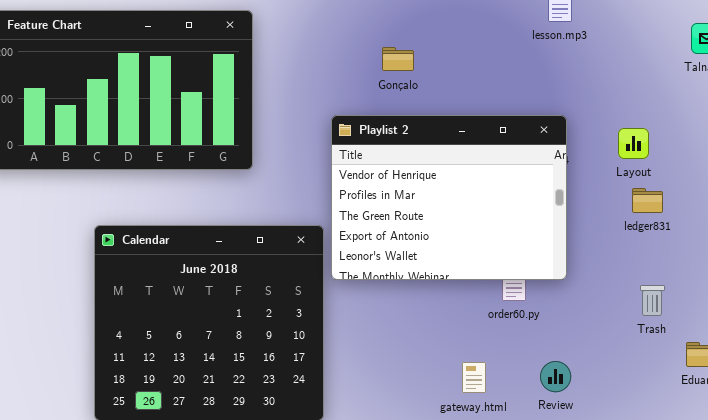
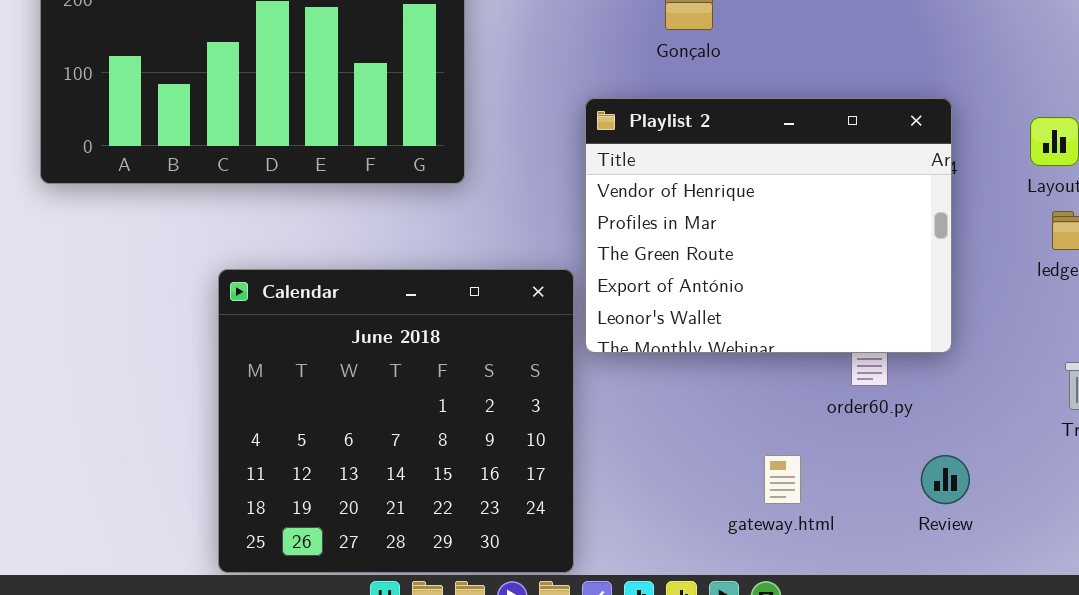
Review: [540,361,571,392] -> [921,455,970,504], moved
gateway.html: [462,362,486,393] -> [764,455,801,504], moved

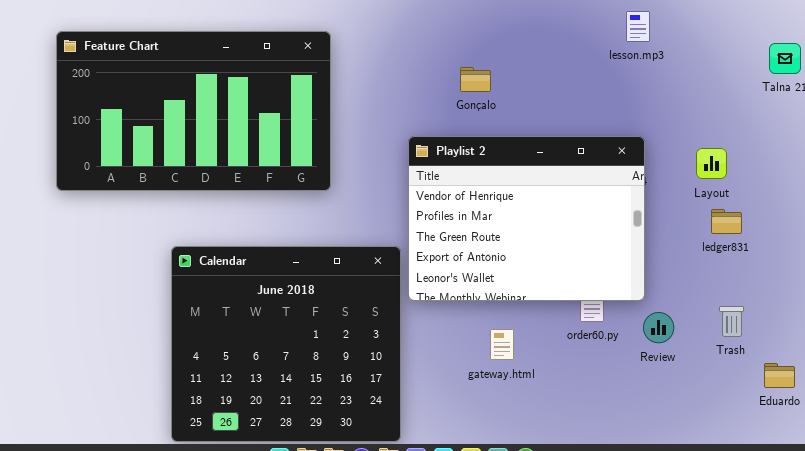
gateway.html: [764,455,801,504] -> [490,329,514,360], moved
Review: [921,455,970,504] -> [643,312,674,343], moved

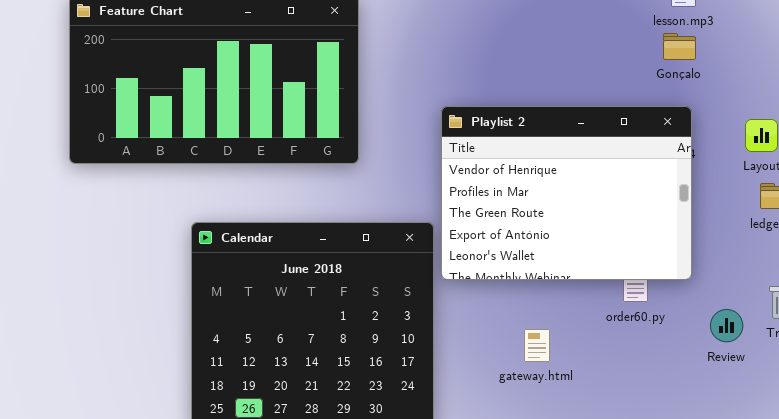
Gonçalo: [460,67,491,92] -> [663,33,696,60], moved
Review: [643,312,674,343] -> [710,309,743,342], moved
gateway.html: [490,329,514,360] -> [524,329,550,362], moved

